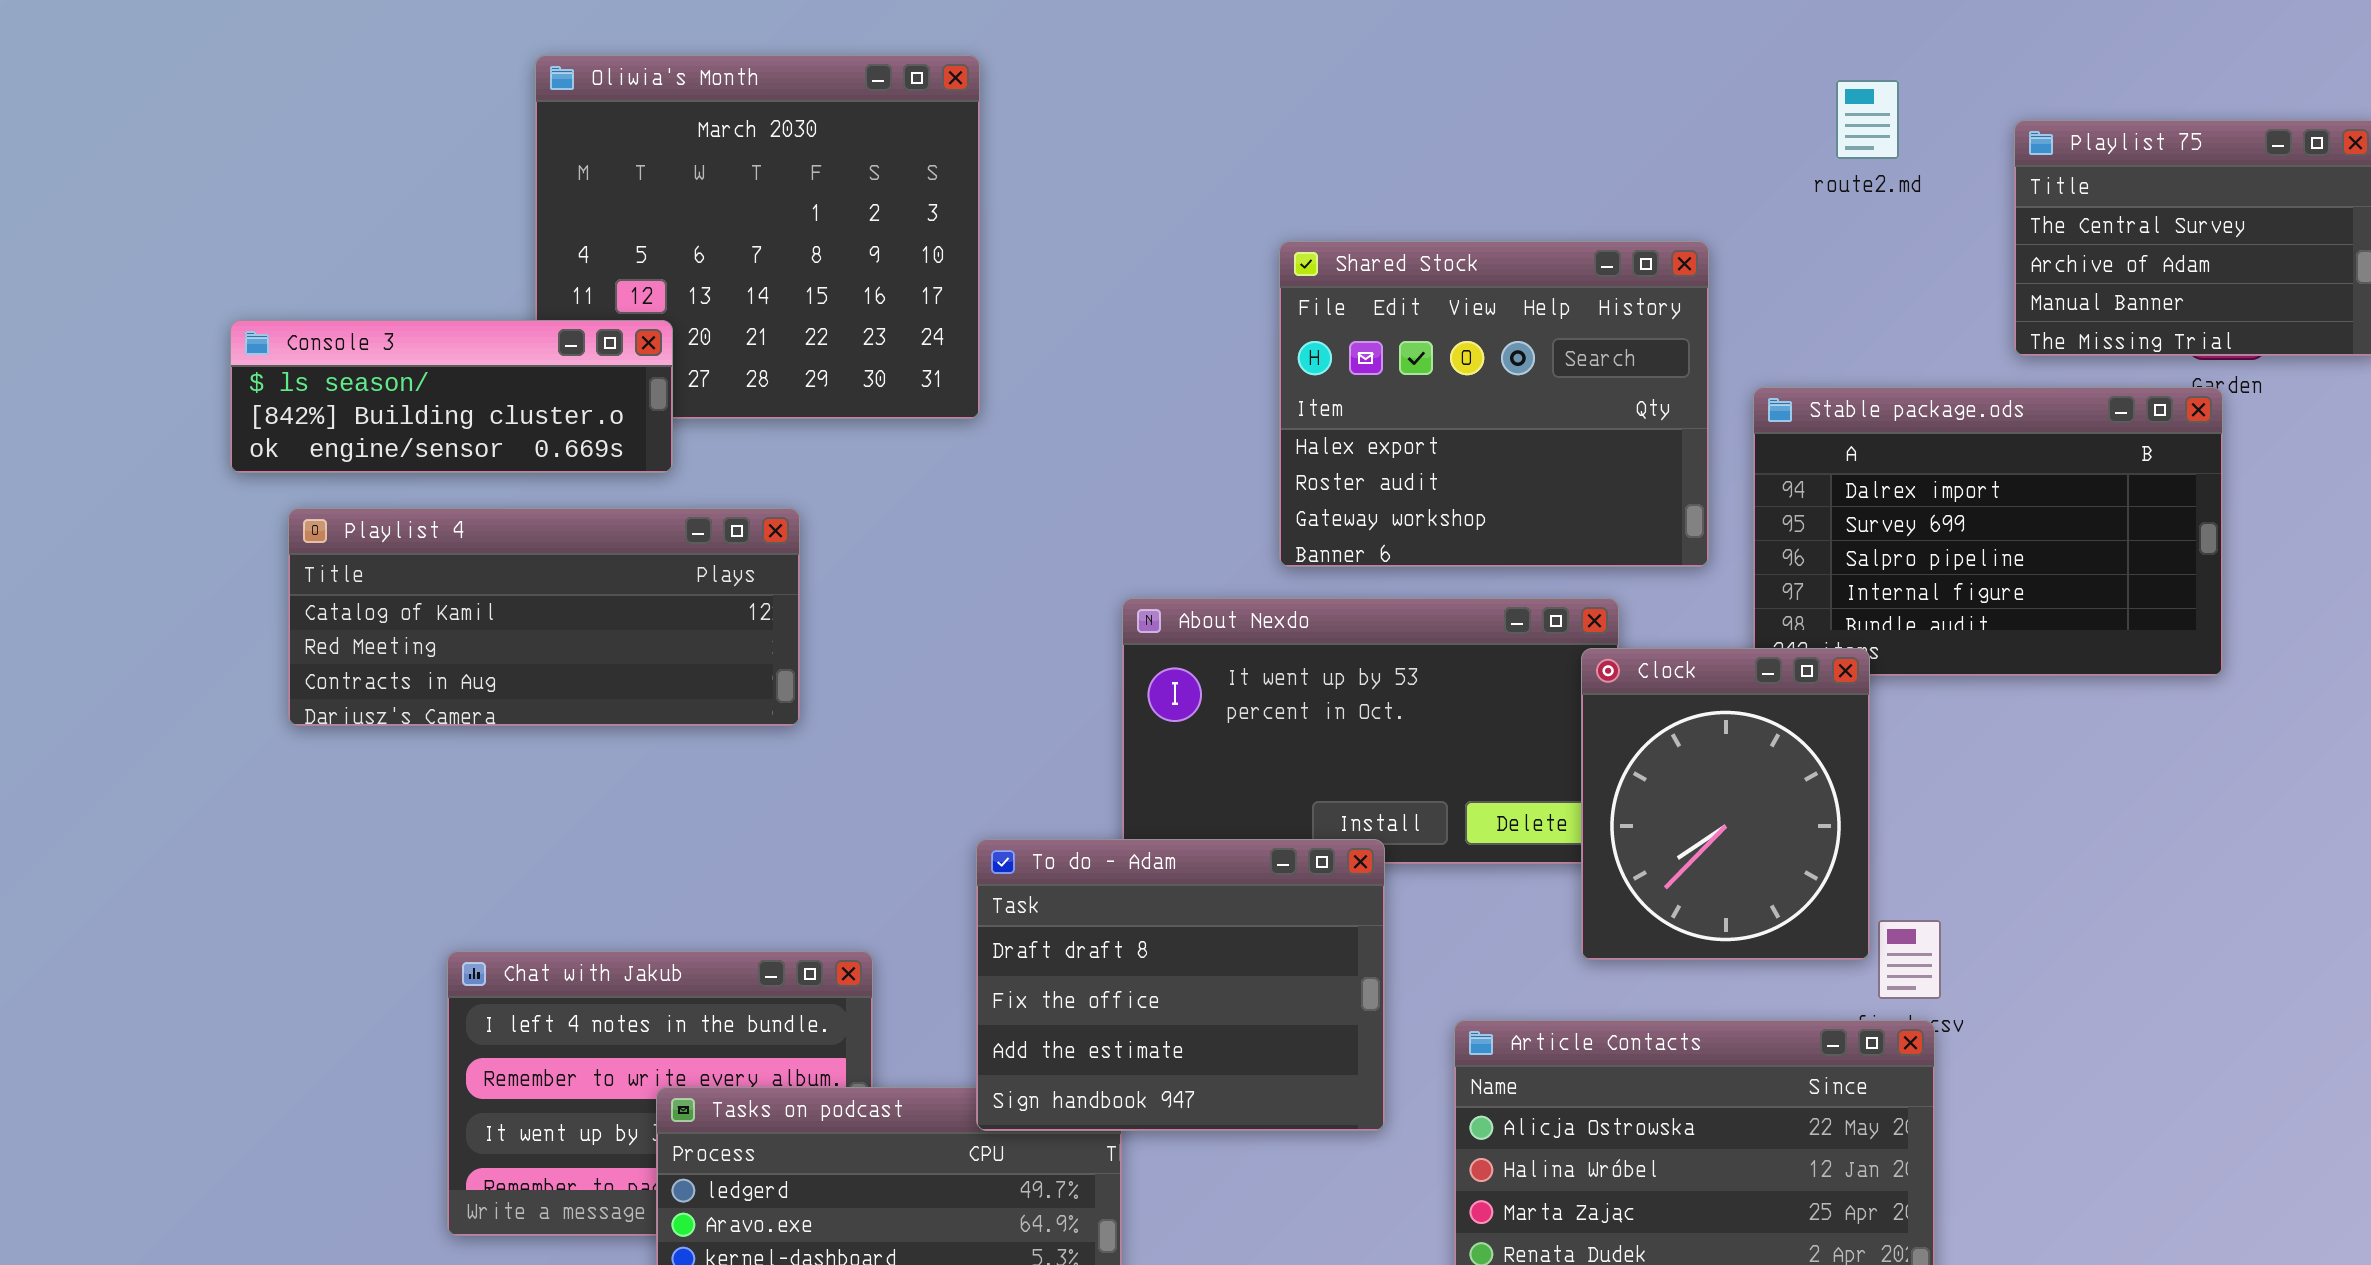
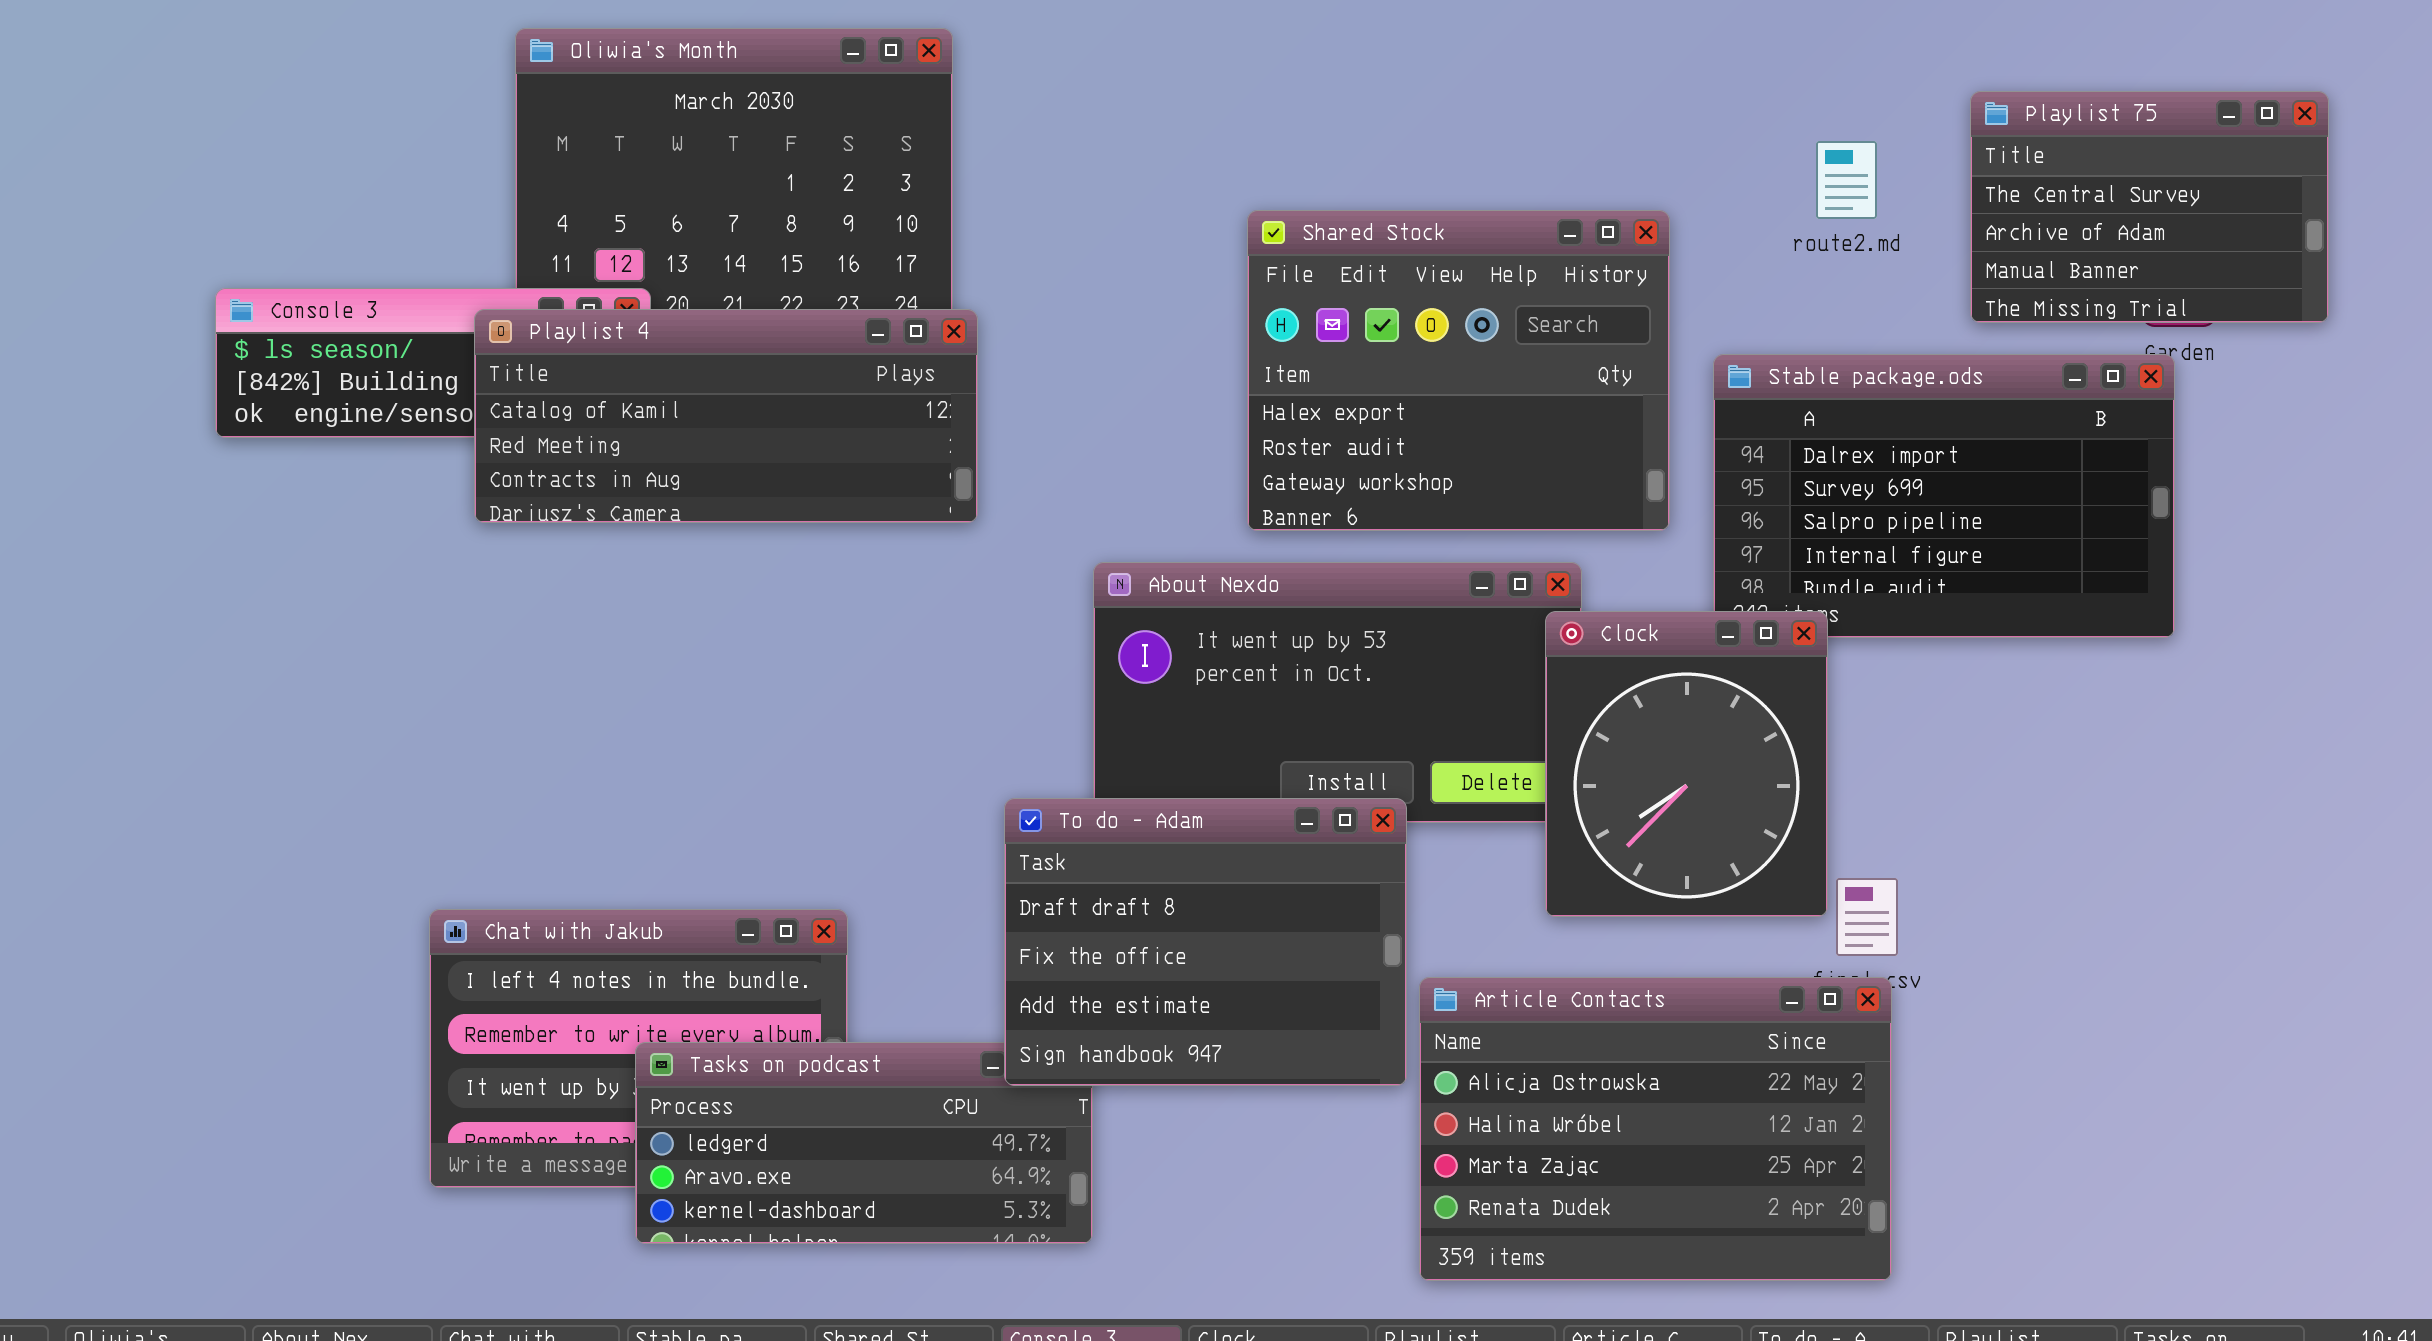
route2.md: [1836,80,1899,159] -> [1816,141,1877,219], moved
Playlist 4: [288,508,800,726] -> [474,309,978,523], moved
To do - Adam: [976,839,1385,1131] -> [1004,798,1407,1086], moved

